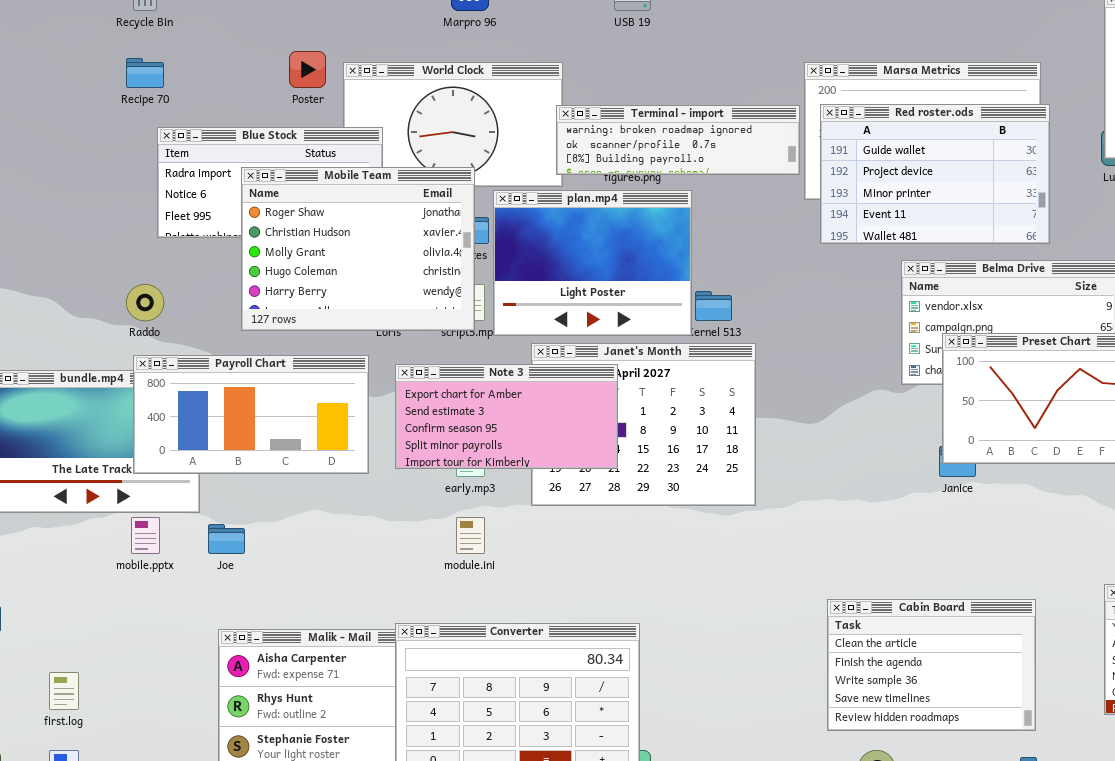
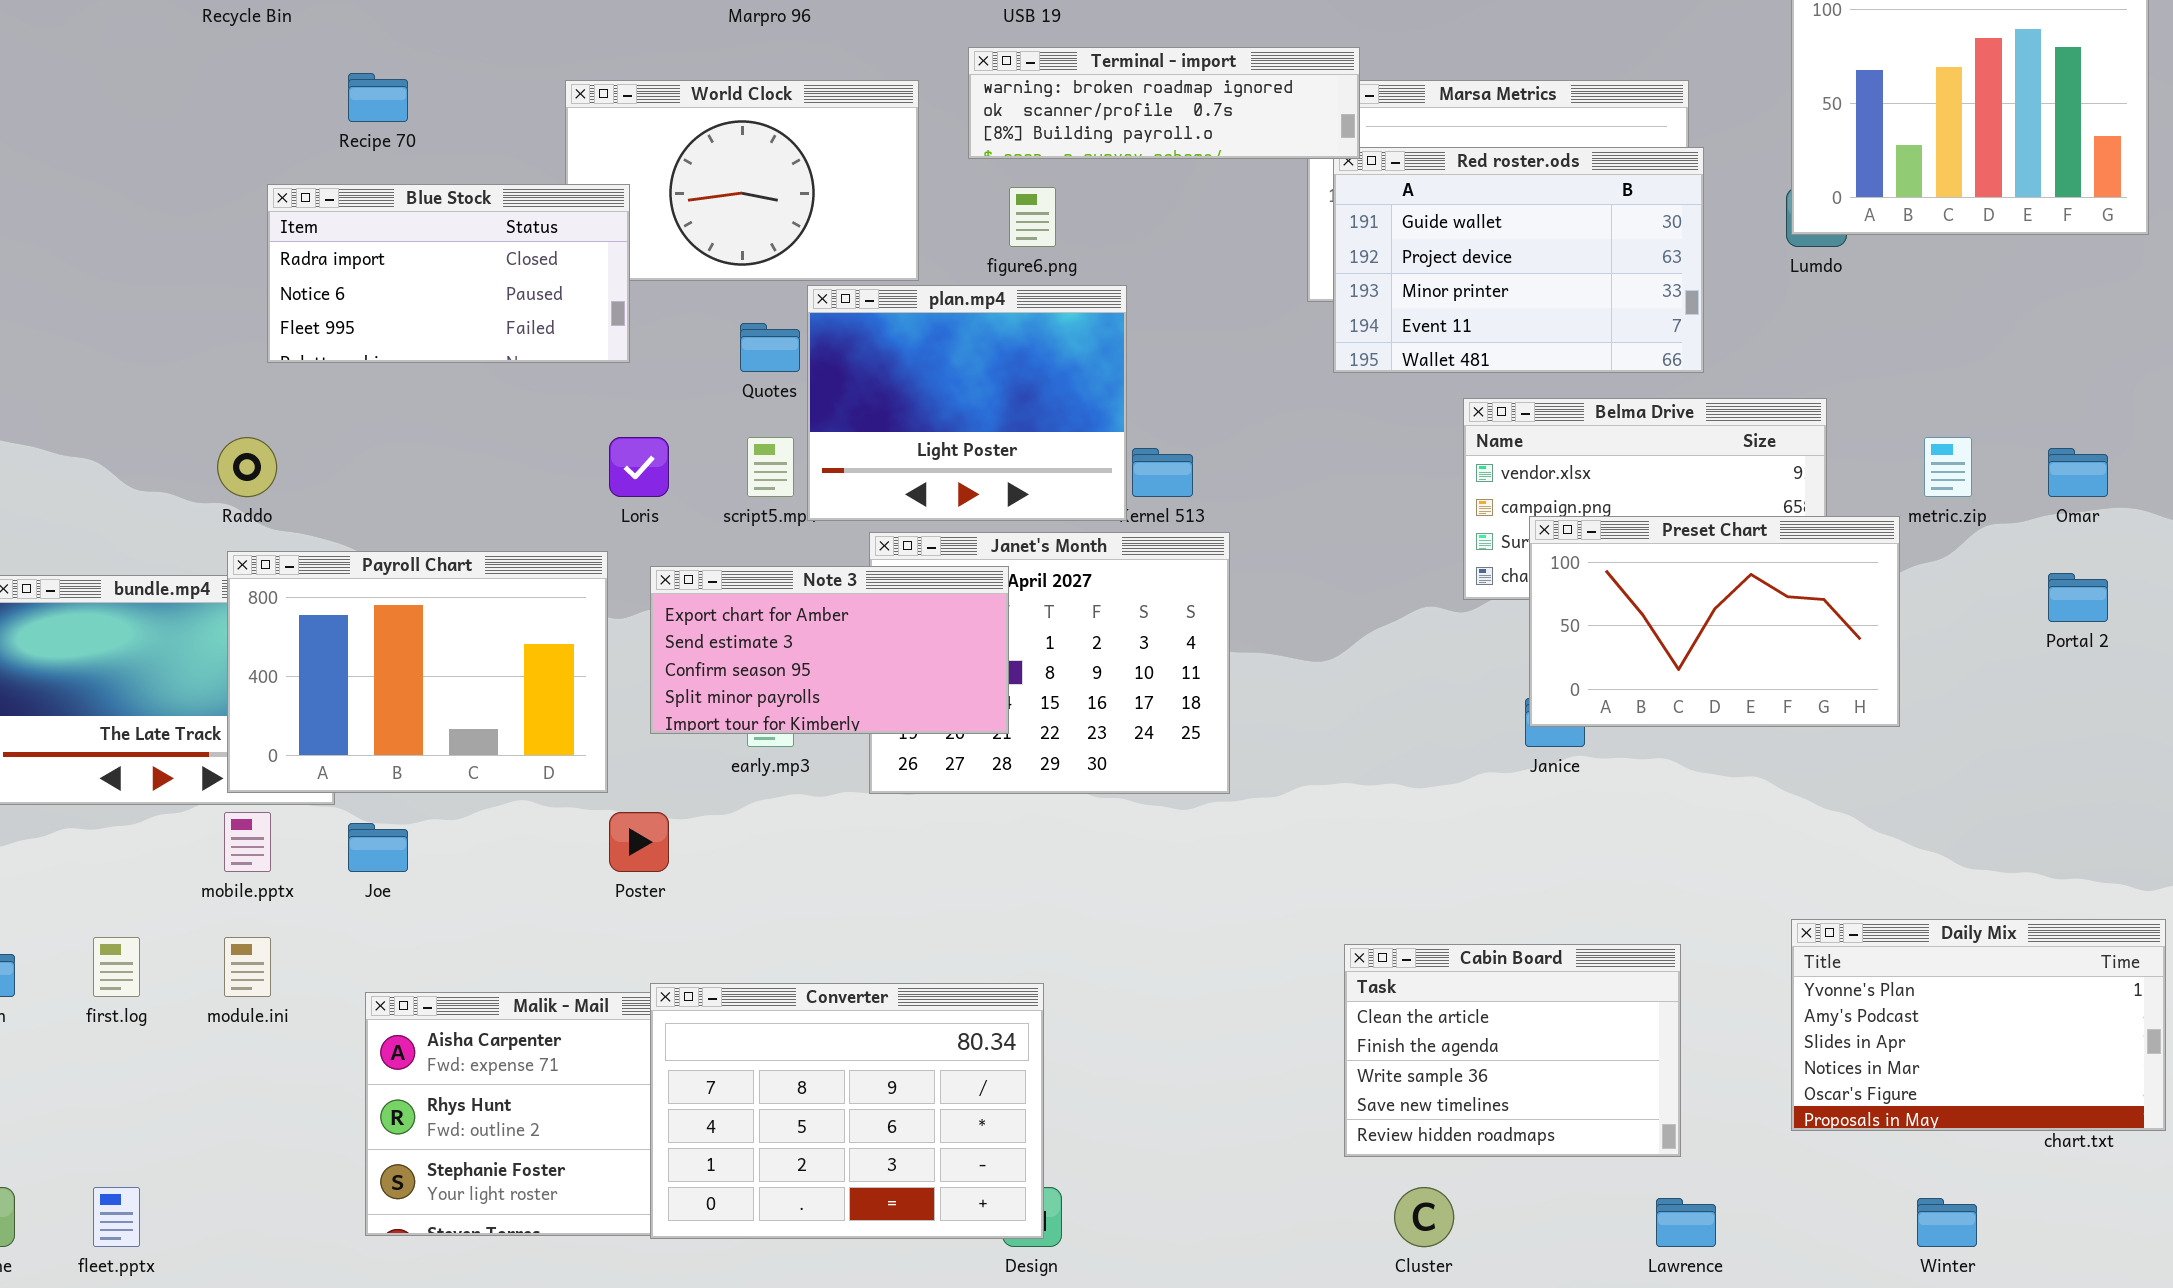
Poster: [289,51,326,88] -> [609,812,669,872], moved
Recipe 70: [126,58,164,88] -> [348,73,408,122], moved
Terminal - import: [556,105,800,175] -> [968,47,1360,159], moved
Mobile Team: [241,167,475,331] -> none, closed
Payroll Chart: [133,355,369,474] -> [227,551,608,793], resized
module.ini: [456,517,485,554] -> [224,937,271,997], moved
first.log: [49,672,79,710] -> [93,937,140,997], moved

